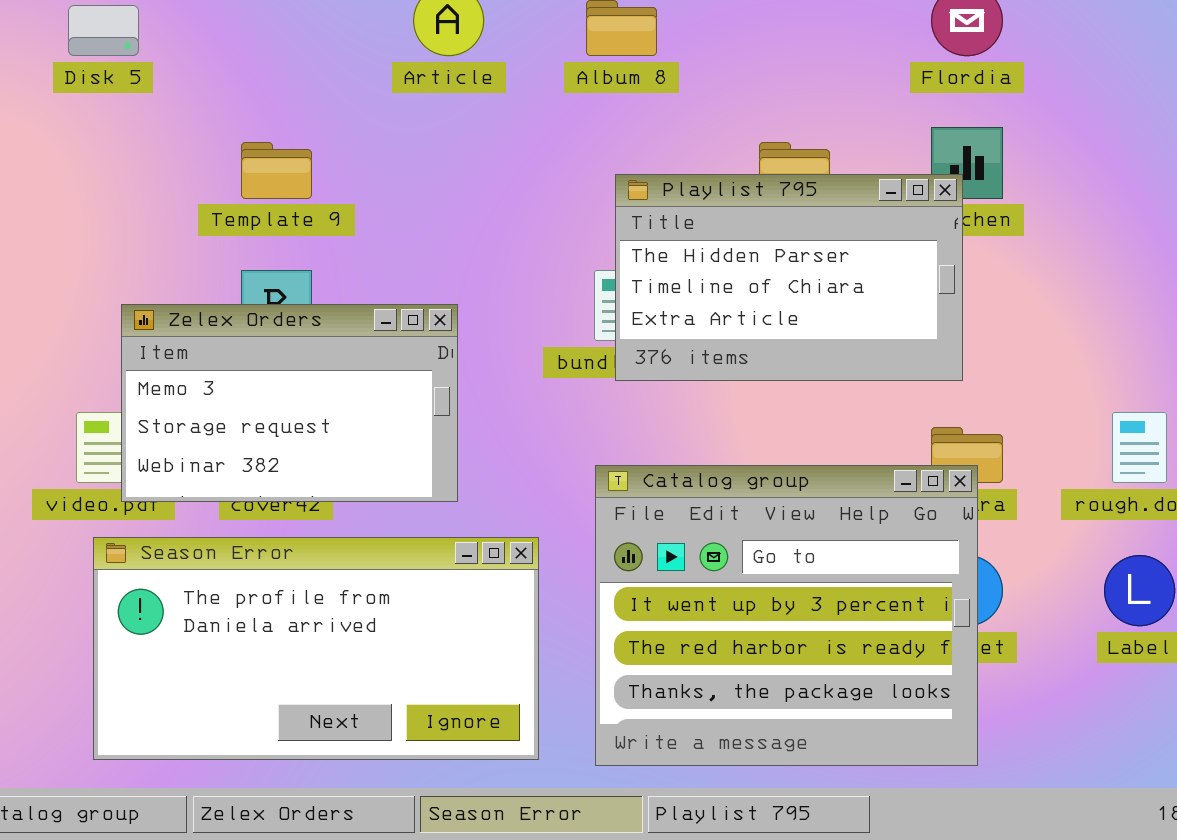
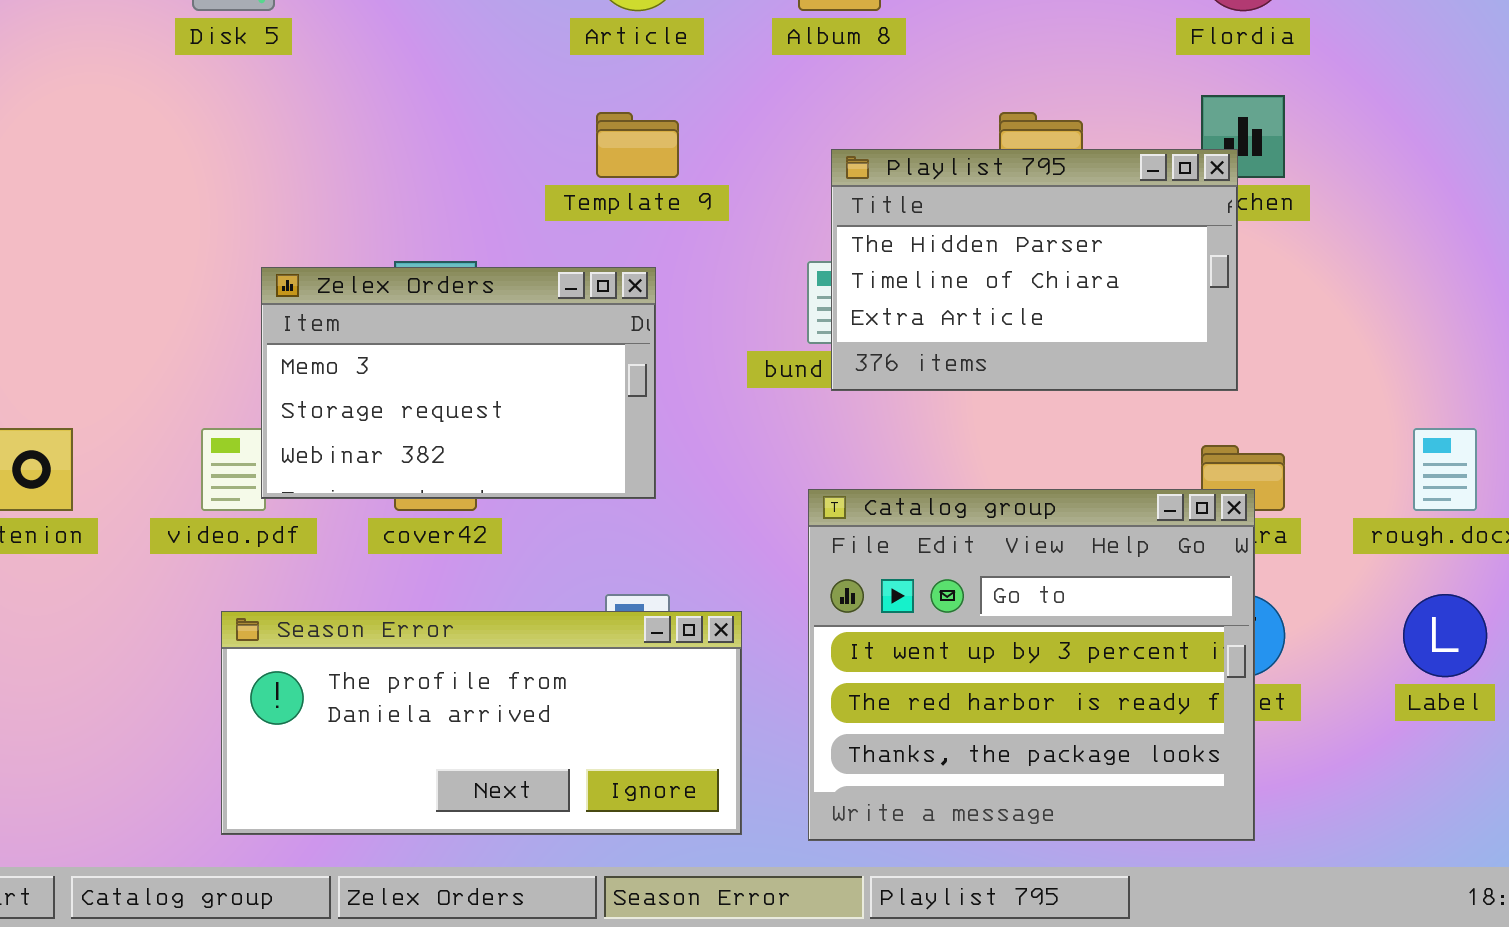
Template 9: [241,142,312,199] -> [596,112,679,178], moved
Zelex Orders: [121,304,458,502] -> [261,267,656,499], moved
Season Error: [93,537,539,760] -> [221,611,742,835], resized

